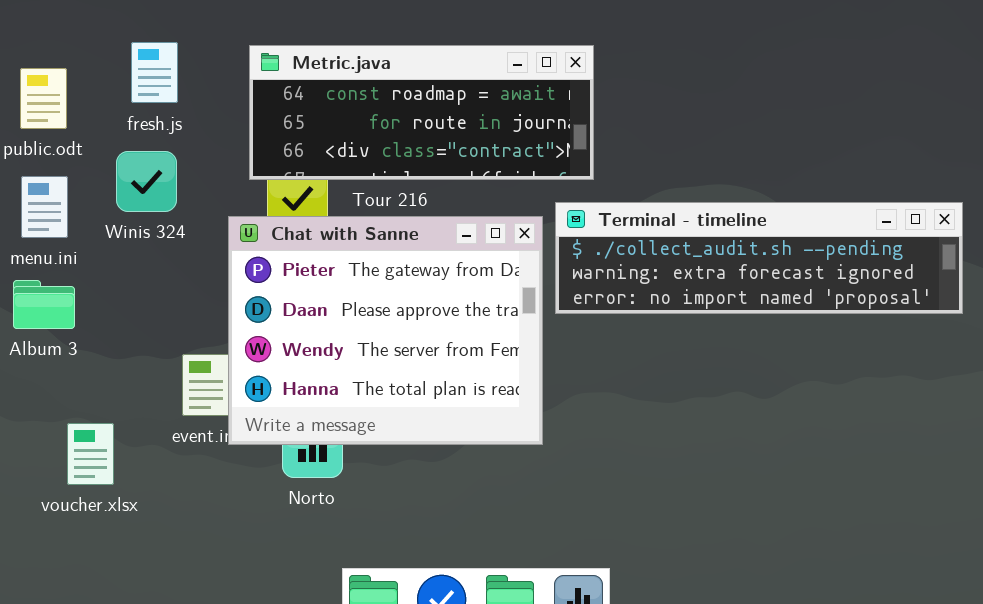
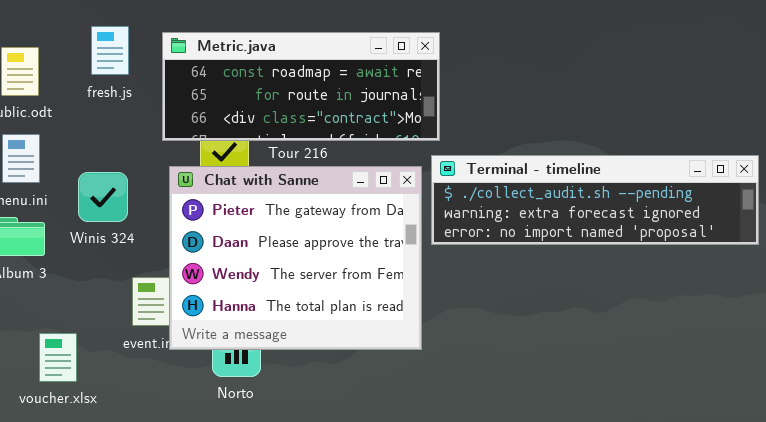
Metric.java: [249,45,594,180] -> [162,32,440,141], moved
Winis 324: [116,151,177,212] -> [78,172,128,222], moved

